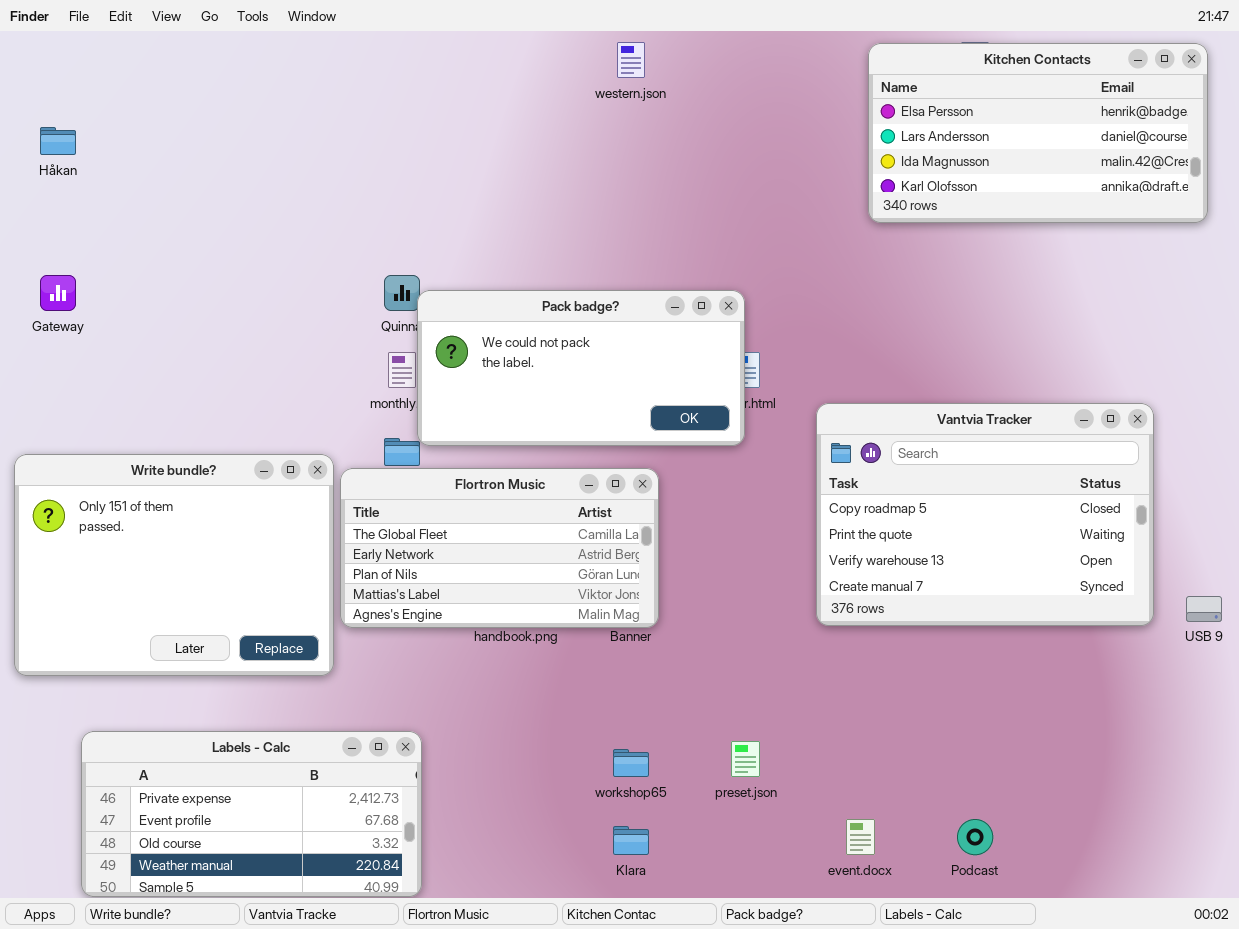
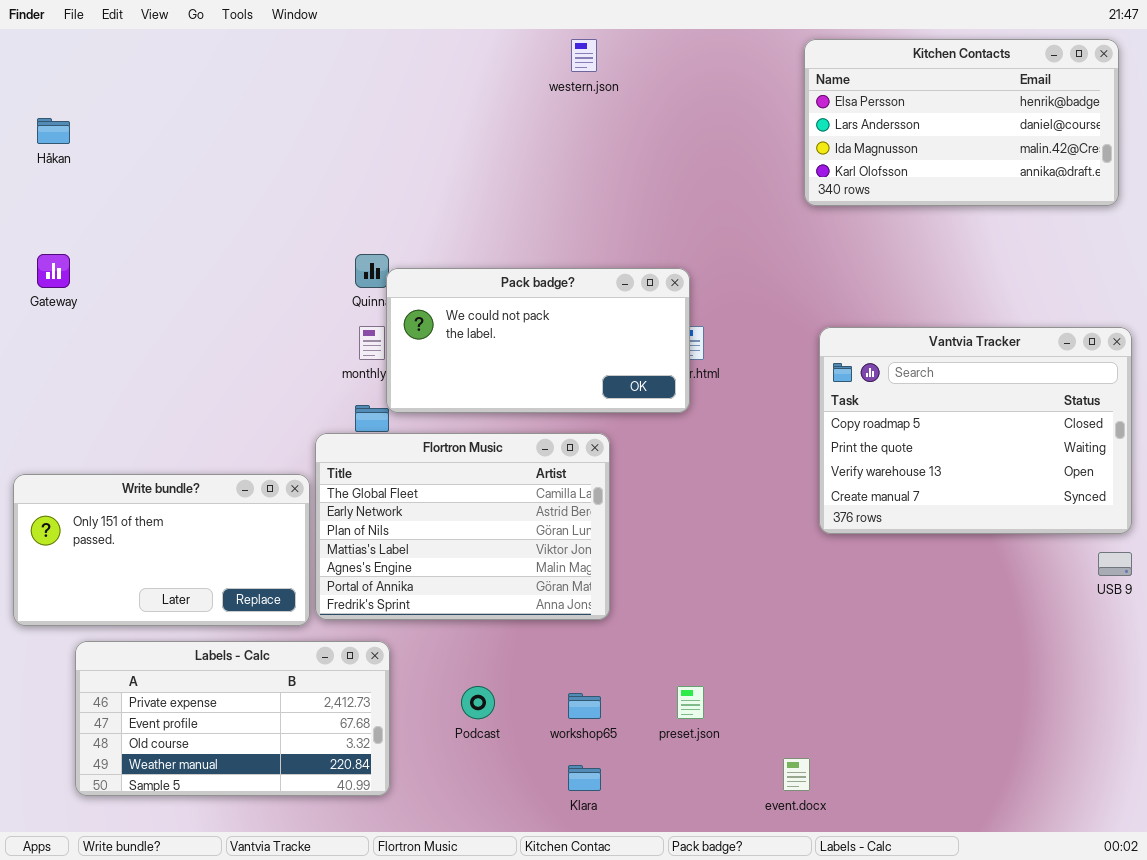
Vantvia Tracker: [816,403,1154,626] -> [819,327,1132,534], moved
Write bundle?: [14,454,334,676] -> [13,474,310,626], resized
Flortron Music: [340,468,659,628] -> [315,433,610,620], resized
Labels - Calc: [81,731,422,897] -> [75,641,390,796], moved
Podcast: [957,819,993,855] -> [461,686,495,719], moved

